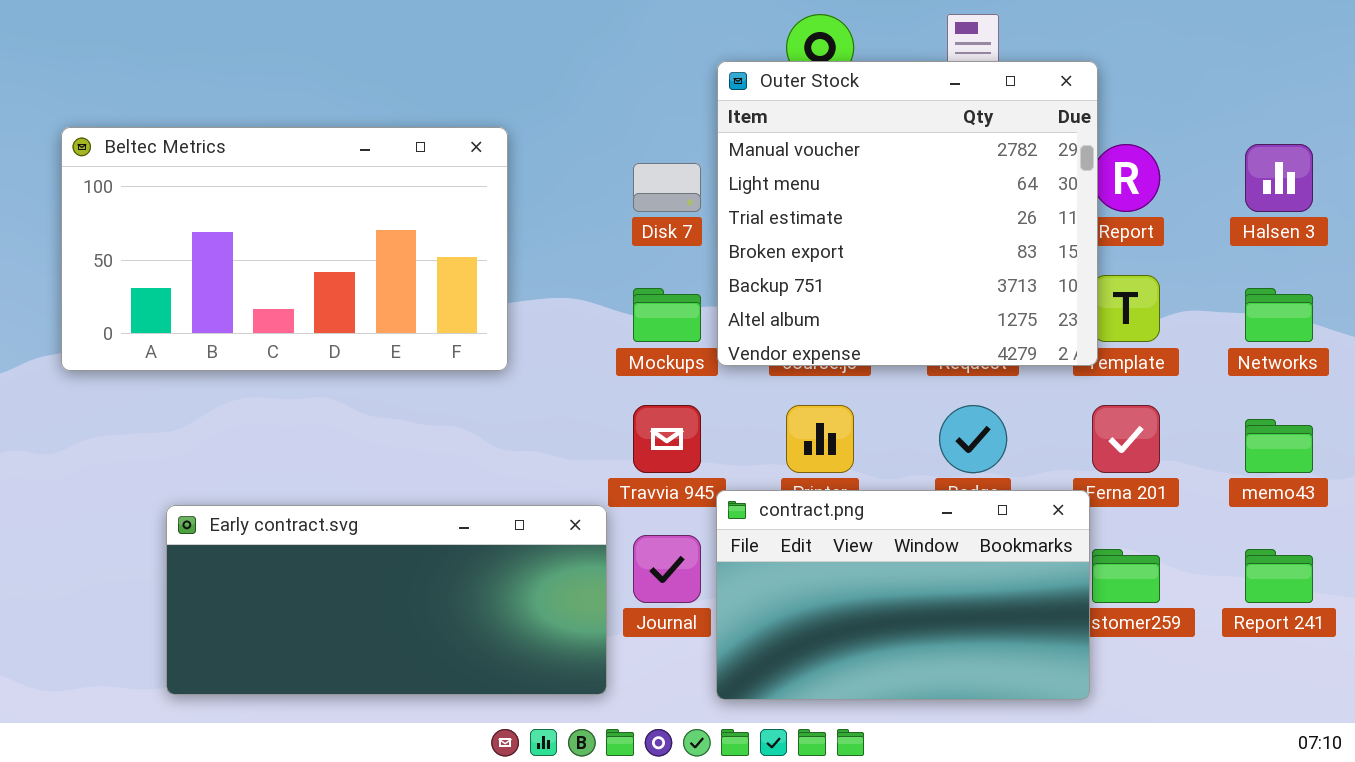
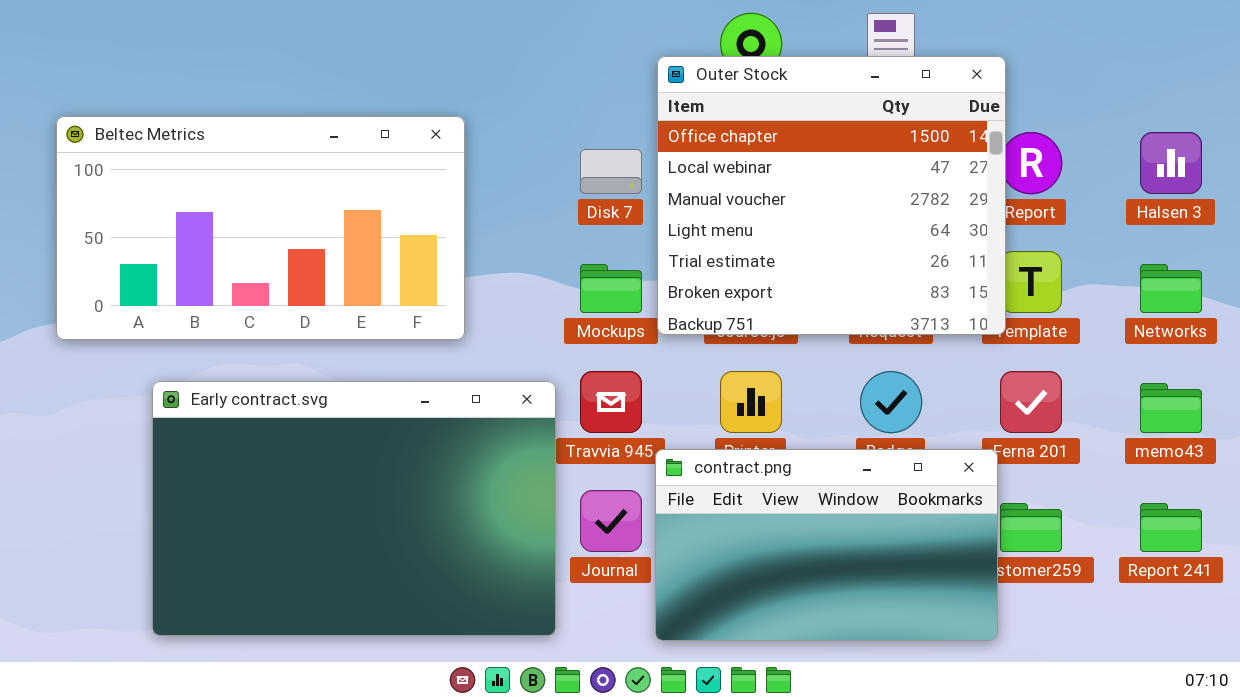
Outer Stock: [717,61,1098,366] -> [657,56,1006,335], scrolled up 2 rows
Early contract.svg: [166,505,607,695] -> [152,381,556,636], resized

